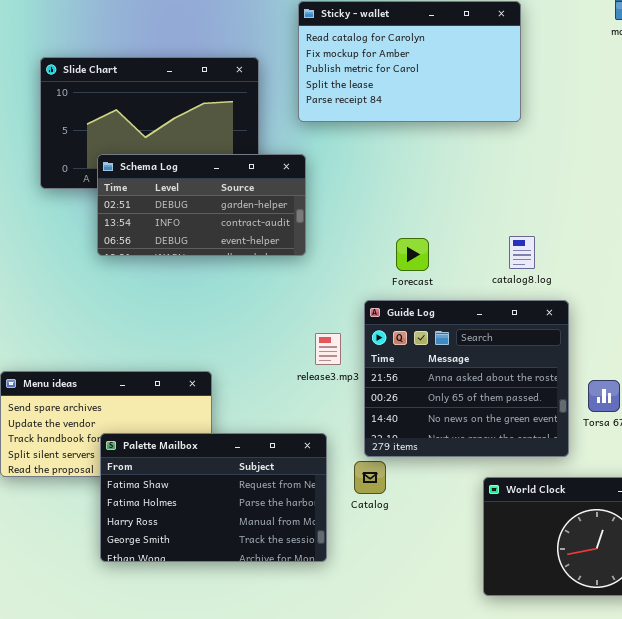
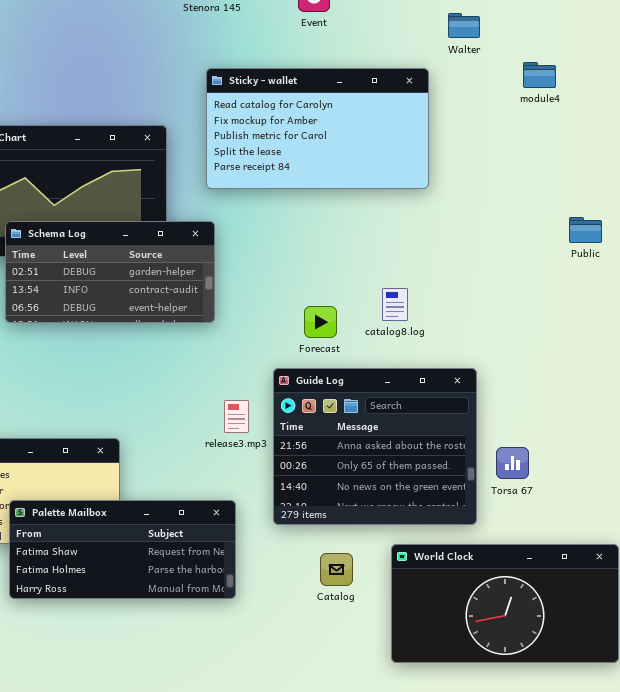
catalog8.log: [509,236,535,269] -> [382,288,408,321], moved
Palette Mailbox: [100,433,327,562] -> [9,500,236,599], resized
Catalog: [354,461,386,494] -> [320,553,353,586], moved

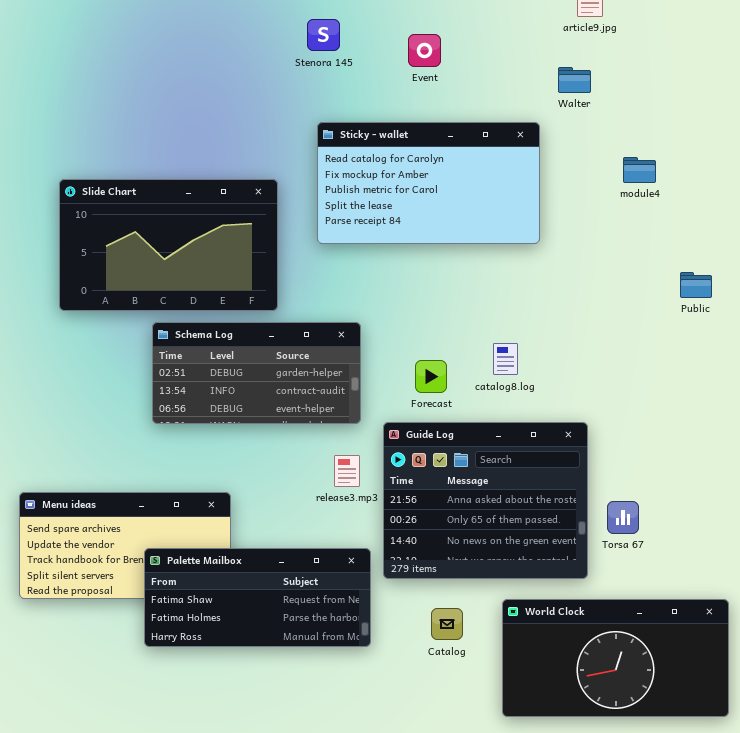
module4: [523,62,556,88] -> [623,157,656,183], moved
Schema Log: [5,221,215,323] -> [152,322,361,424], moved
Palette Mailbox: [9,500,236,599] -> [144,548,371,647], moved

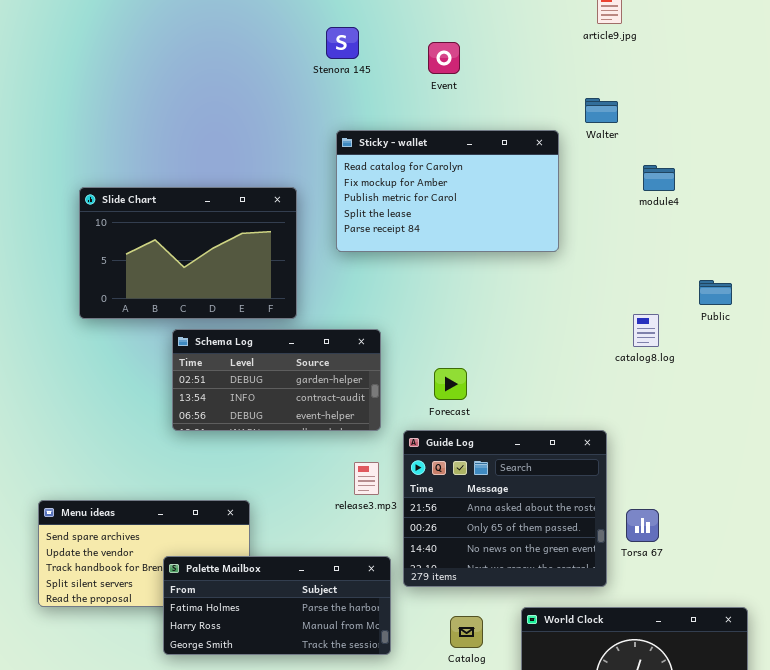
Walter: [558,67,591,93] -> [585,98,618,123], moved
catalog8.log: [493,343,518,375] -> [633,314,659,347], moved
Palette Mailbox: [144,548,371,647] -> [163,556,391,655], scrolled down 1 row

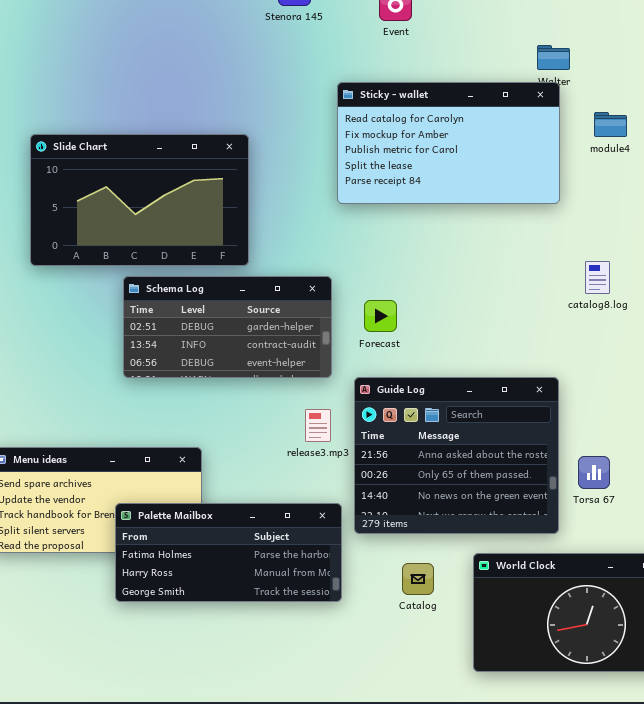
Sticky - wallet: [336,130,559,252] -> [337,82,560,204], moved
Forecast: [434,368,467,400] -> [364,300,397,332], moved

